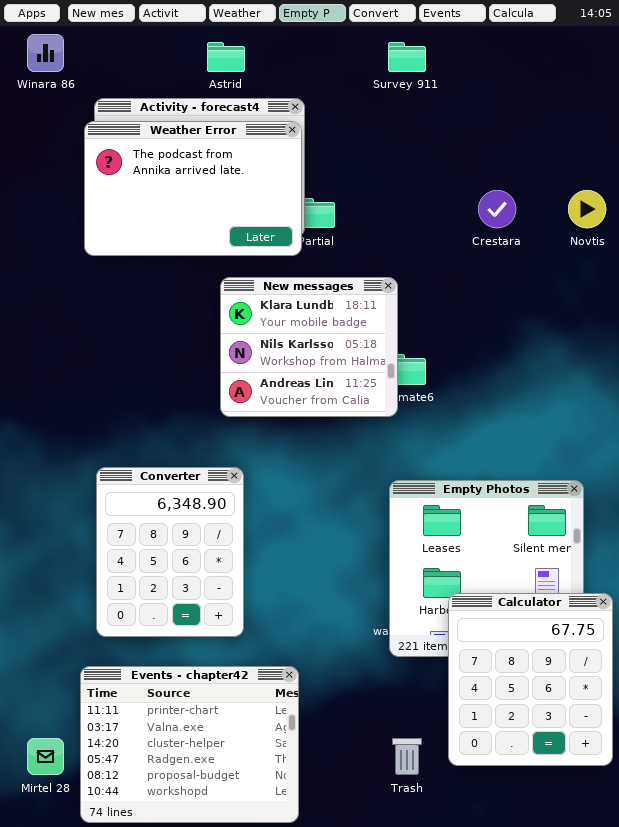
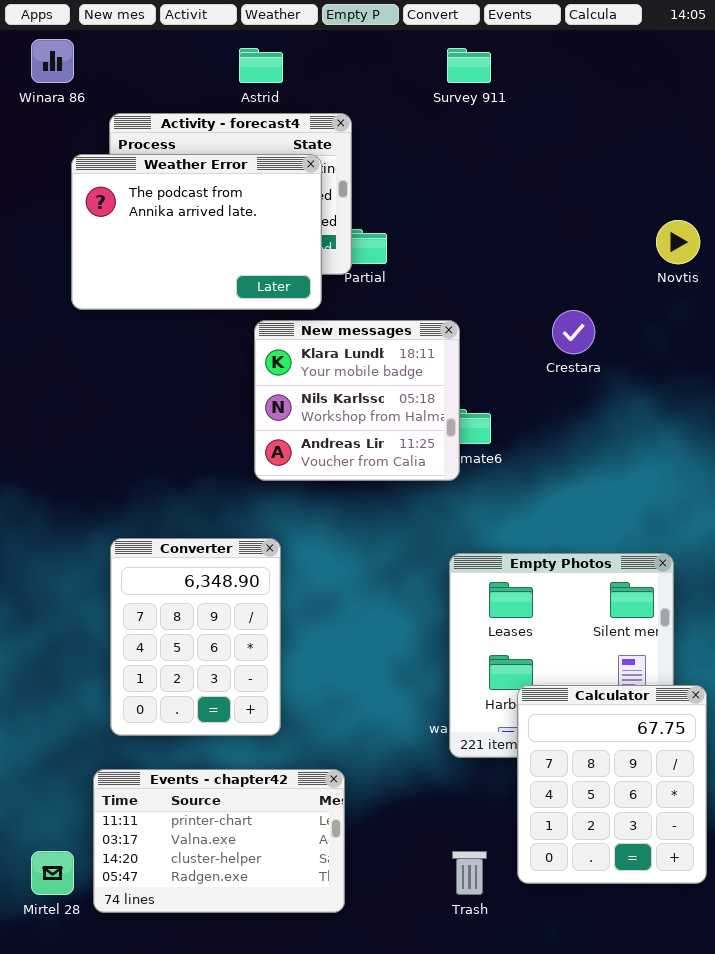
Weather Error: [84,121,302,256] -> [71,154,322,310], moved
Crestara: [478,190,516,228] -> [552,310,595,354], moved
Events - chapter42: [80,666,299,823] -> [93,769,345,913], resized

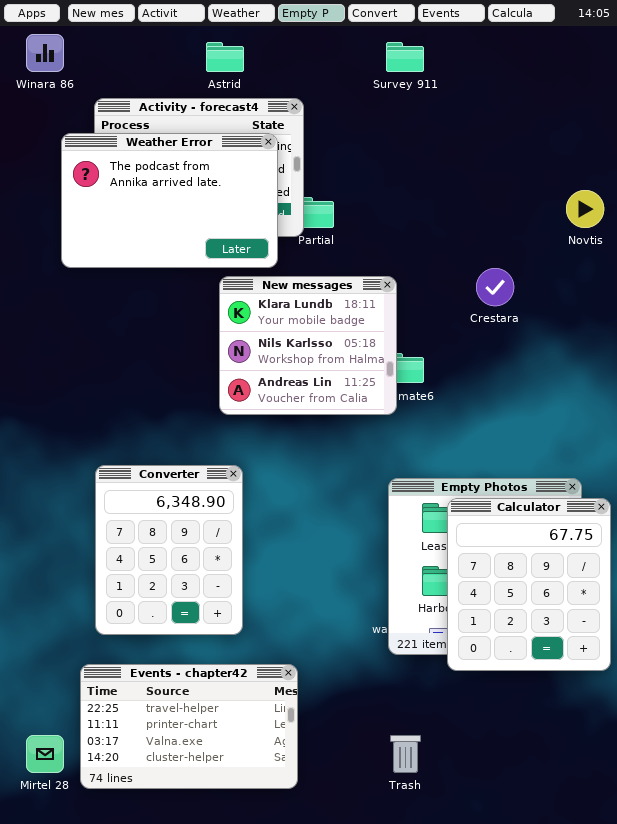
Calculator: [517,685,707,884] -> [447,498,611,671], moved
Events - chapter42: [93,769,345,913] -> [80,664,298,789], scrolled up 1 row

